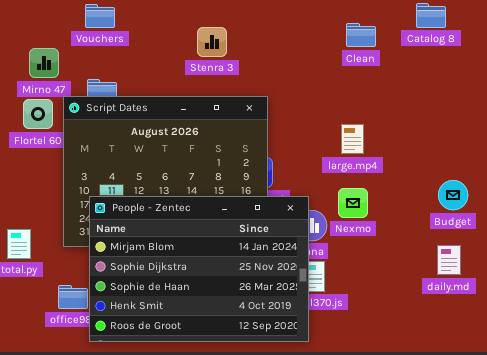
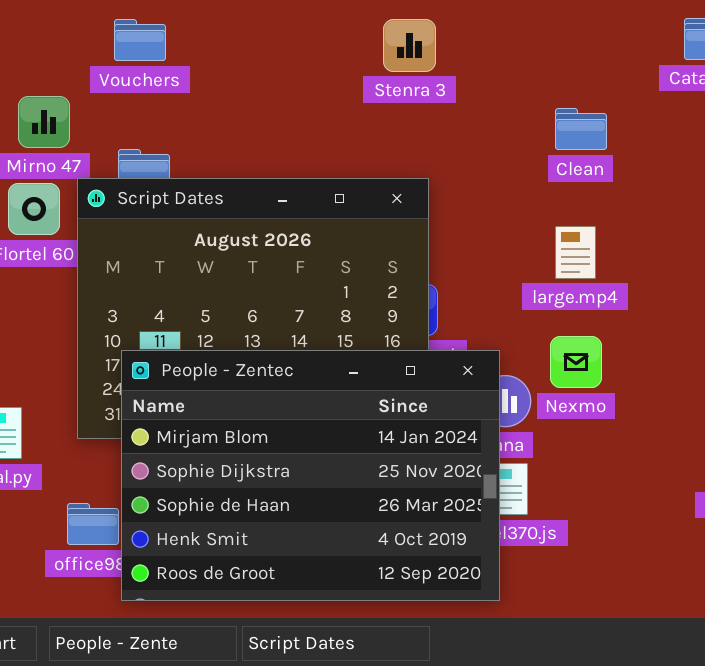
Clean: [346,23,376,47] -> [555,108,607,150], moved
Stenra 3: [197,27,227,57] -> [383,19,436,72], moved

